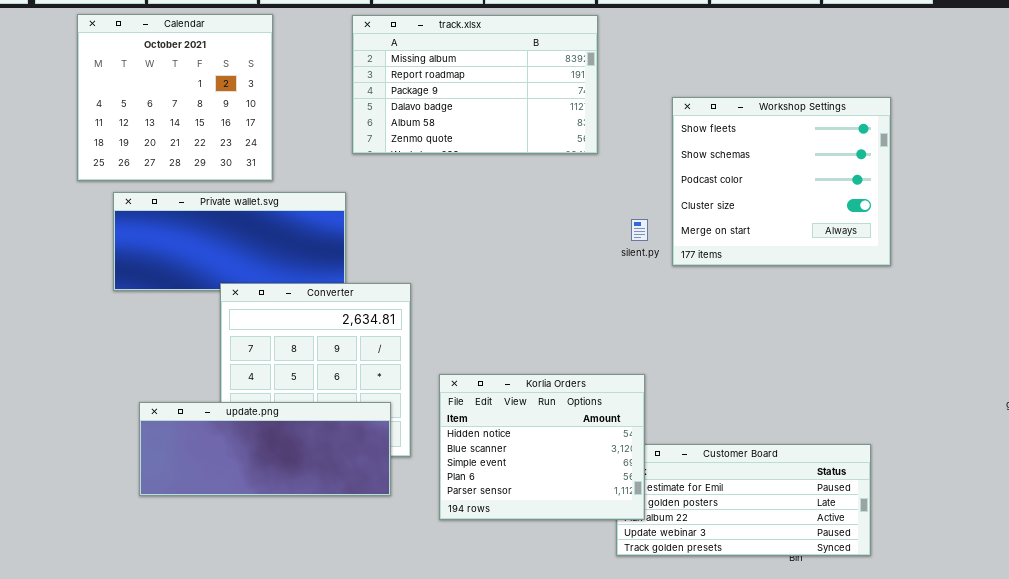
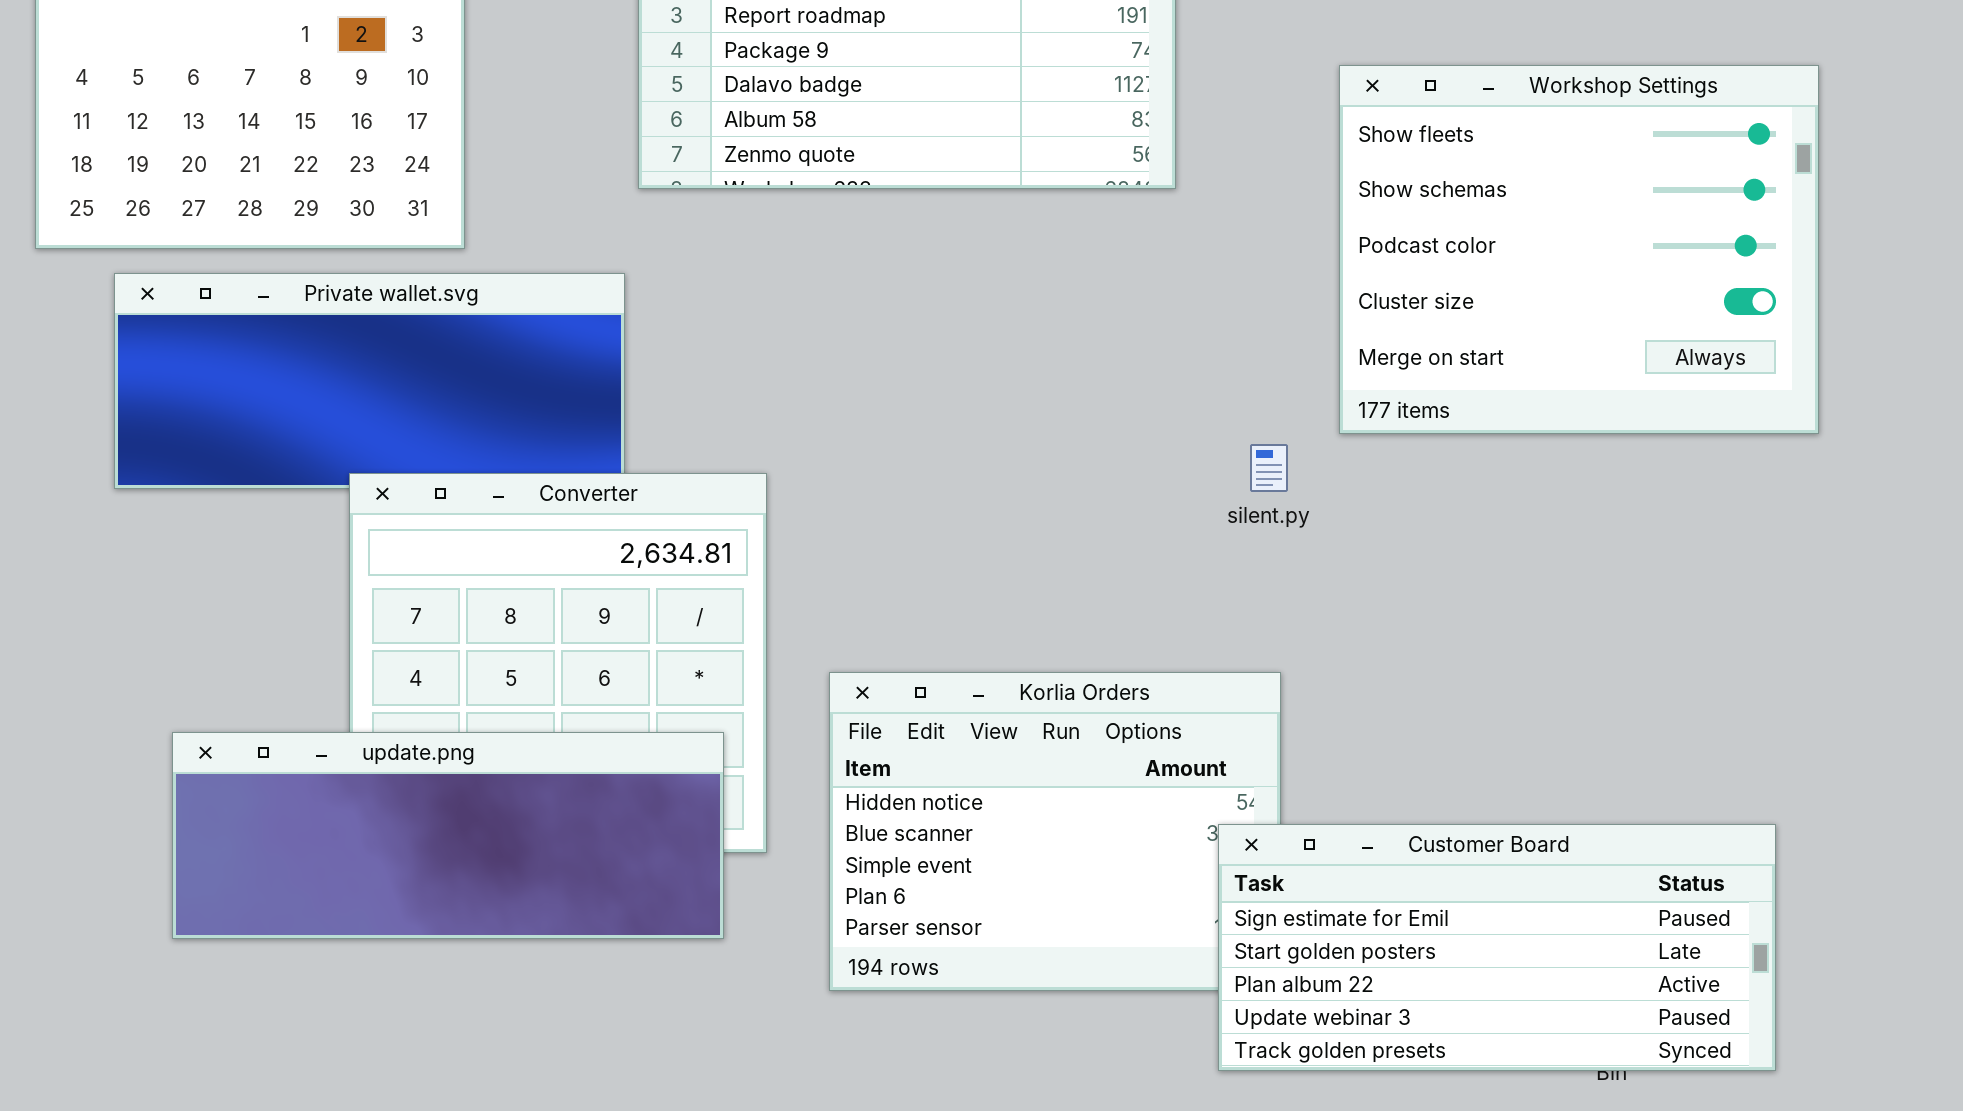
silent.py: [631,219,648,241] -> [1250,444,1288,492], moved
Customer Board: [616,444,871,556] -> [1218,824,1776,1071], raised

